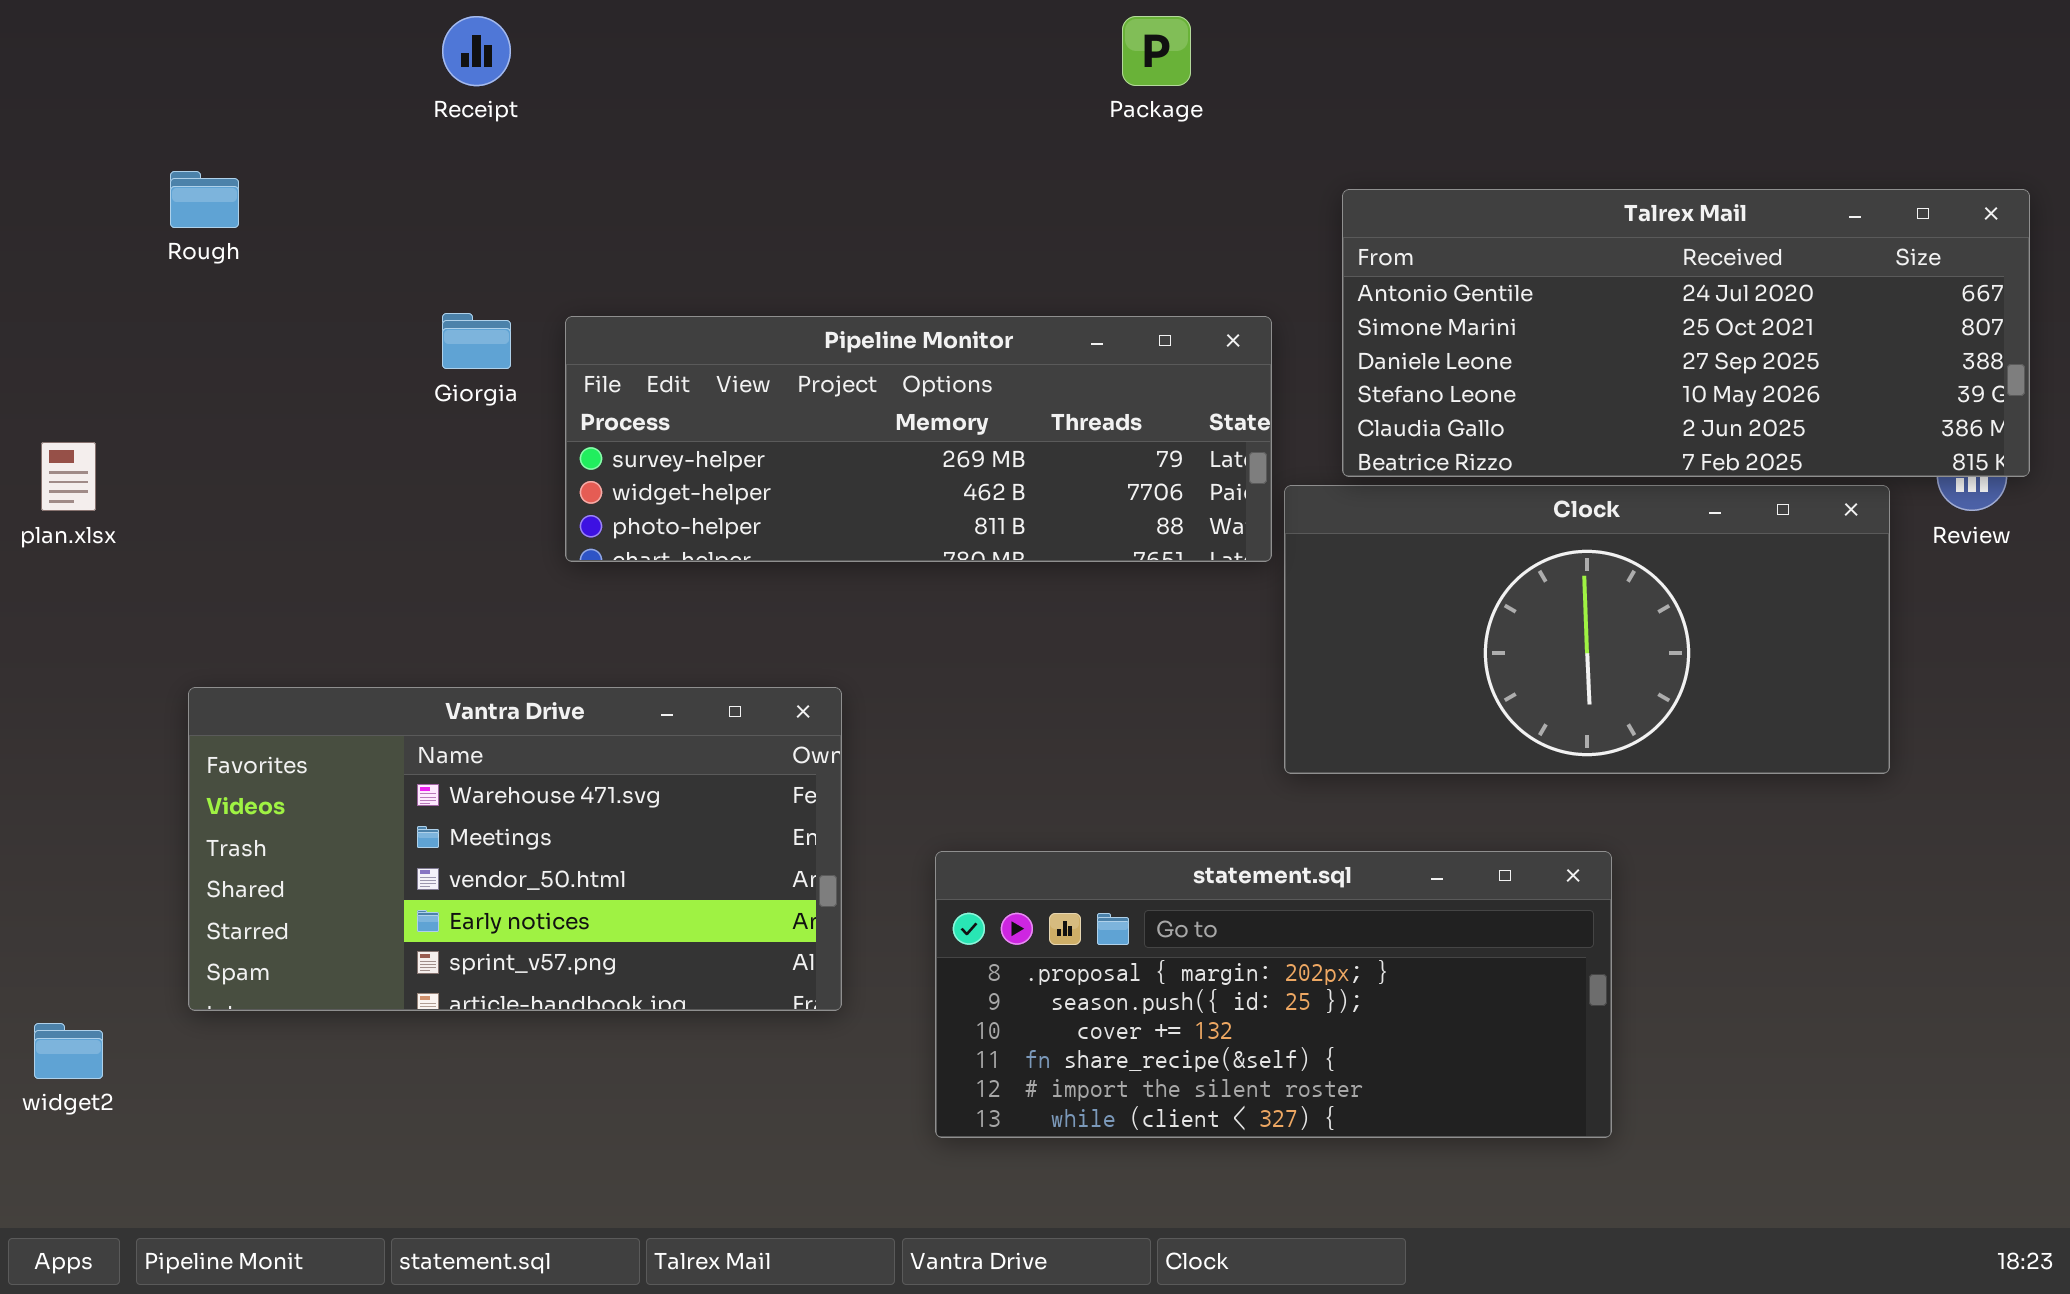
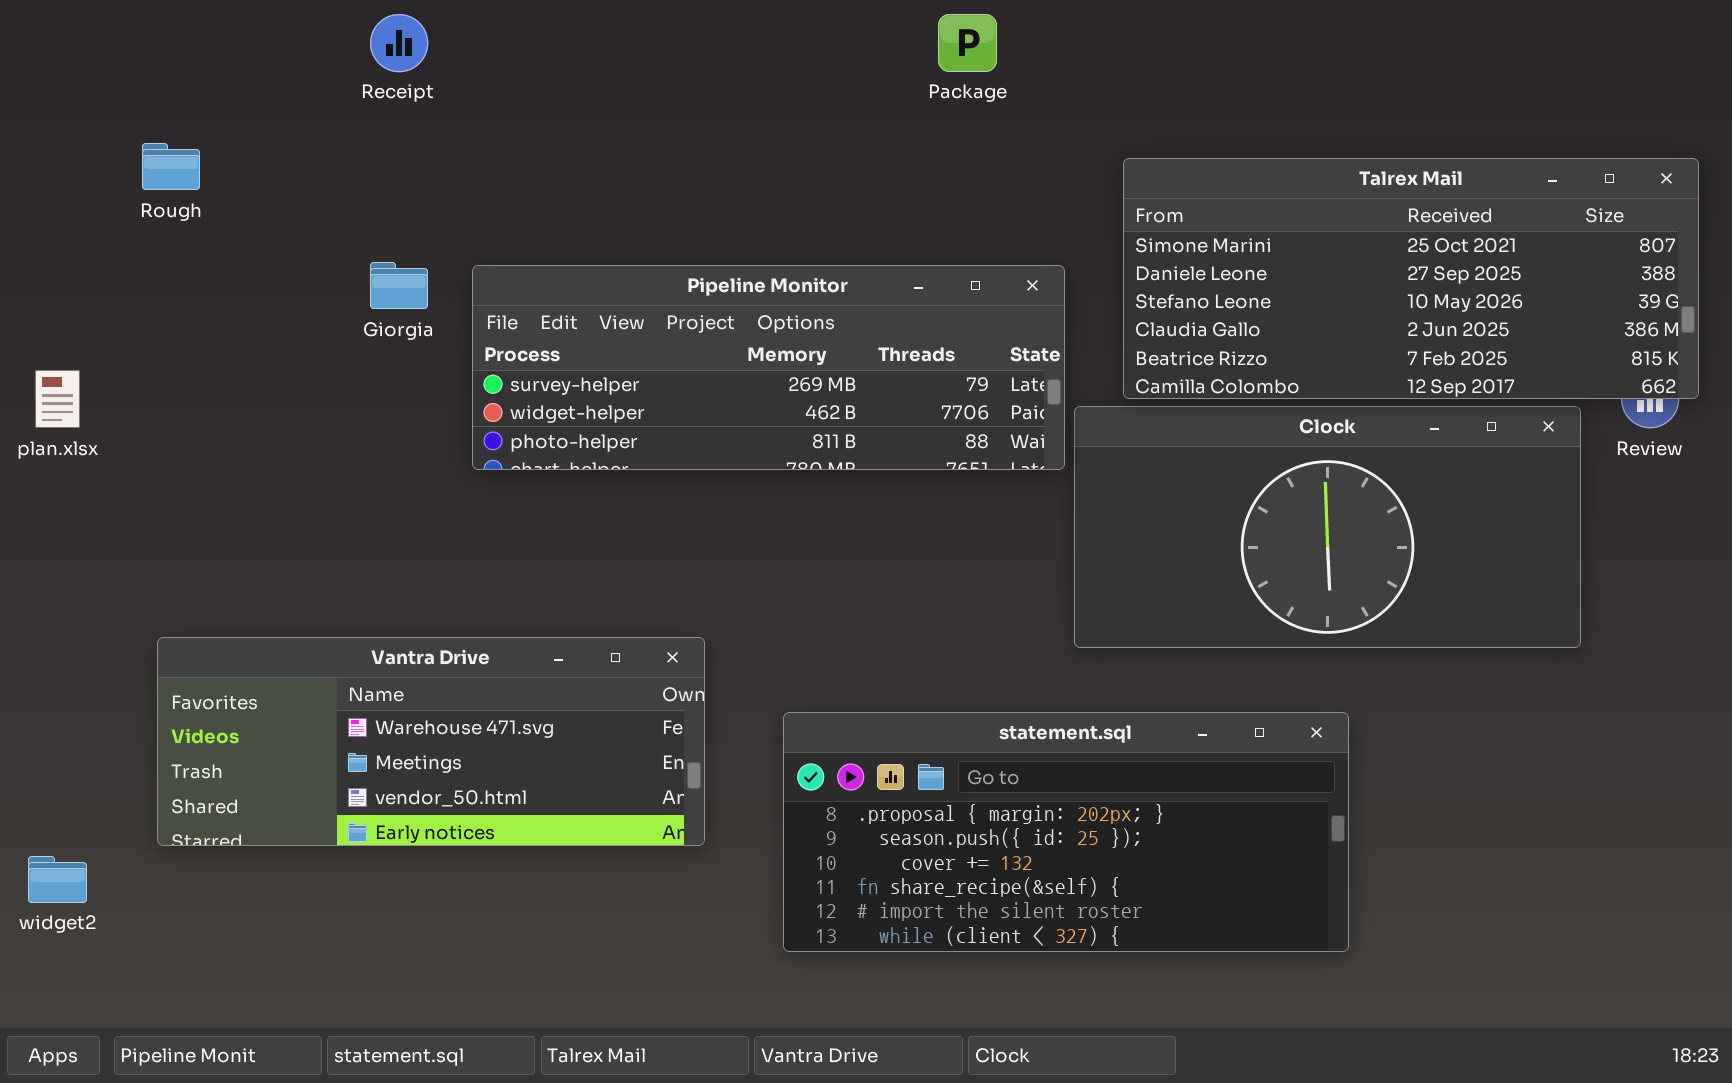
Talrex Mail: [1342,189,2030,477] -> [1123,158,1699,399], scrolled down 1 row
Vantra Drive: [188,687,842,1011] -> [157,637,705,846], resized

